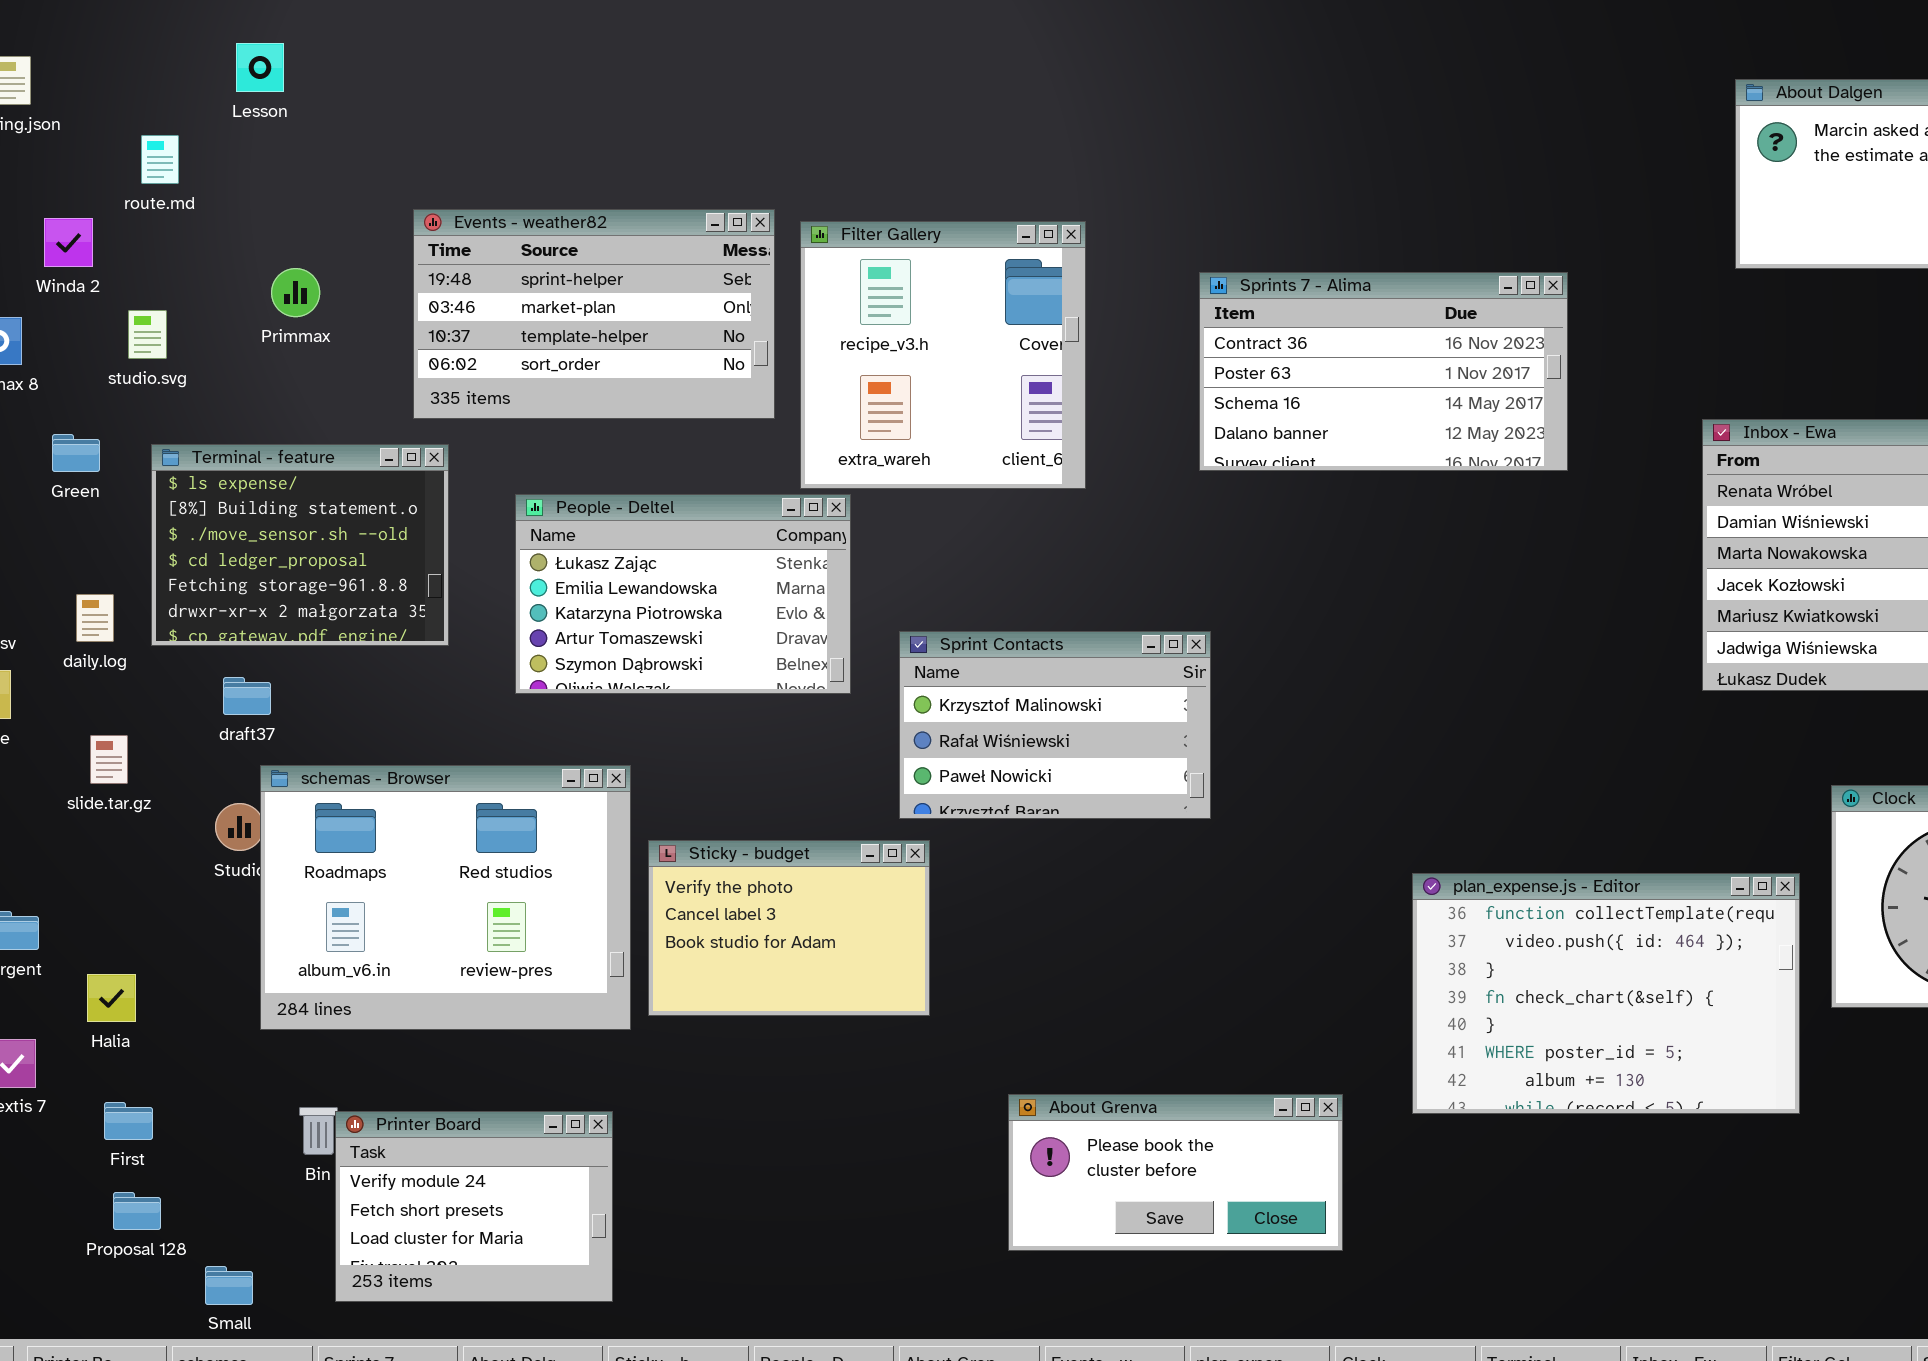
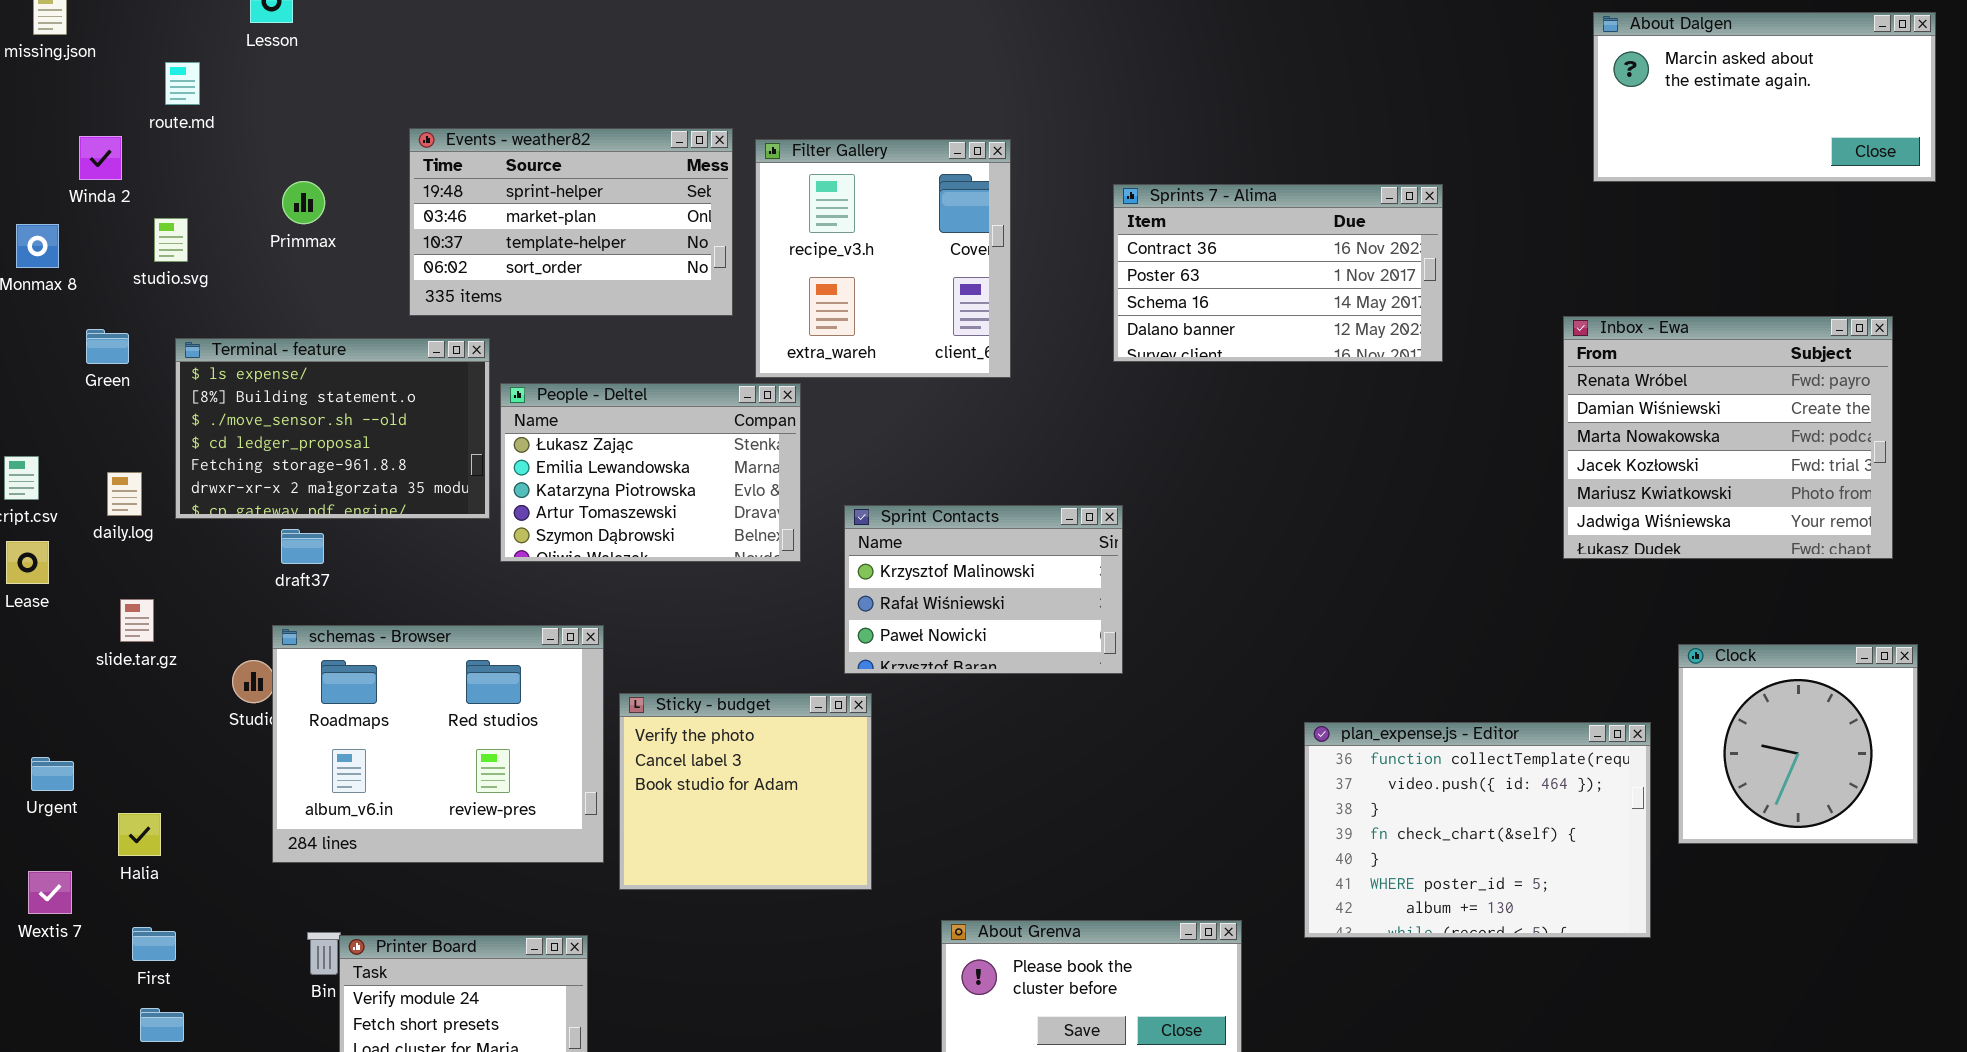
Terminal - feature: [151,444,449,646] -> [175,338,490,519], resized
draft37: [223,677,271,715] -> [281,529,324,564], moved
Sticky - budget: [648,840,930,1016] -> [619,693,872,890], resized

